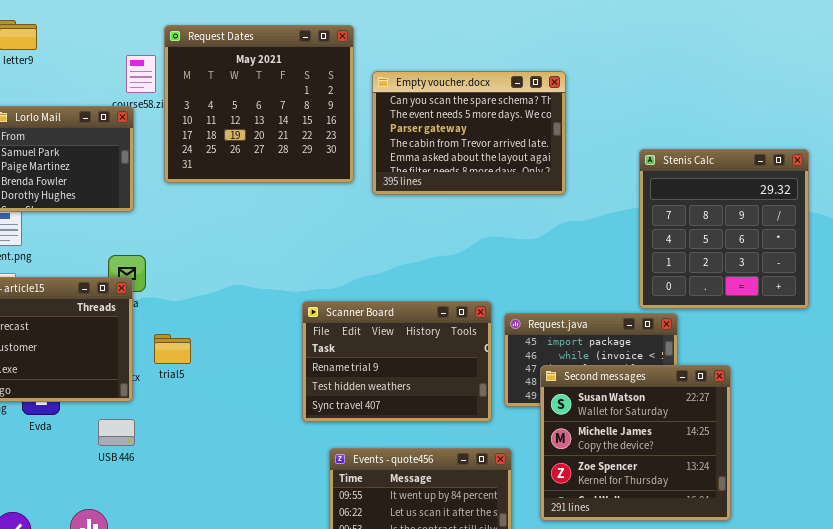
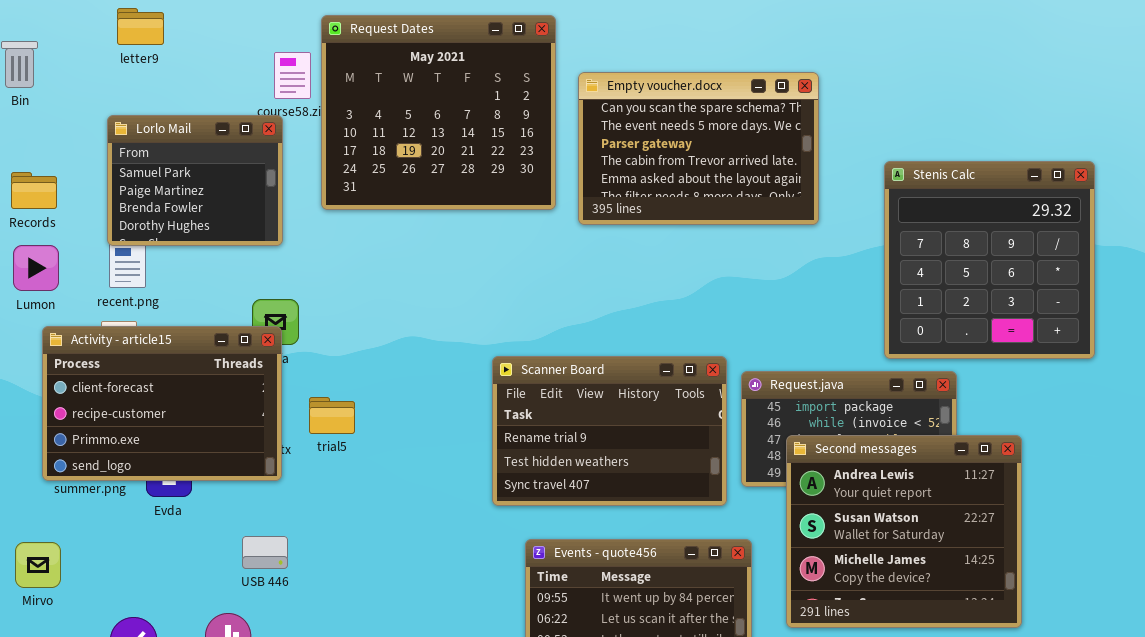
Stenis Calc: [639,149,809,309] -> [884,161,1095,359], moved
Second messages: [540,365,731,521] -> [786,435,1022,628], scrolled up 1 row
USB 446: [98,419,135,446] -> [242,536,288,569], moved

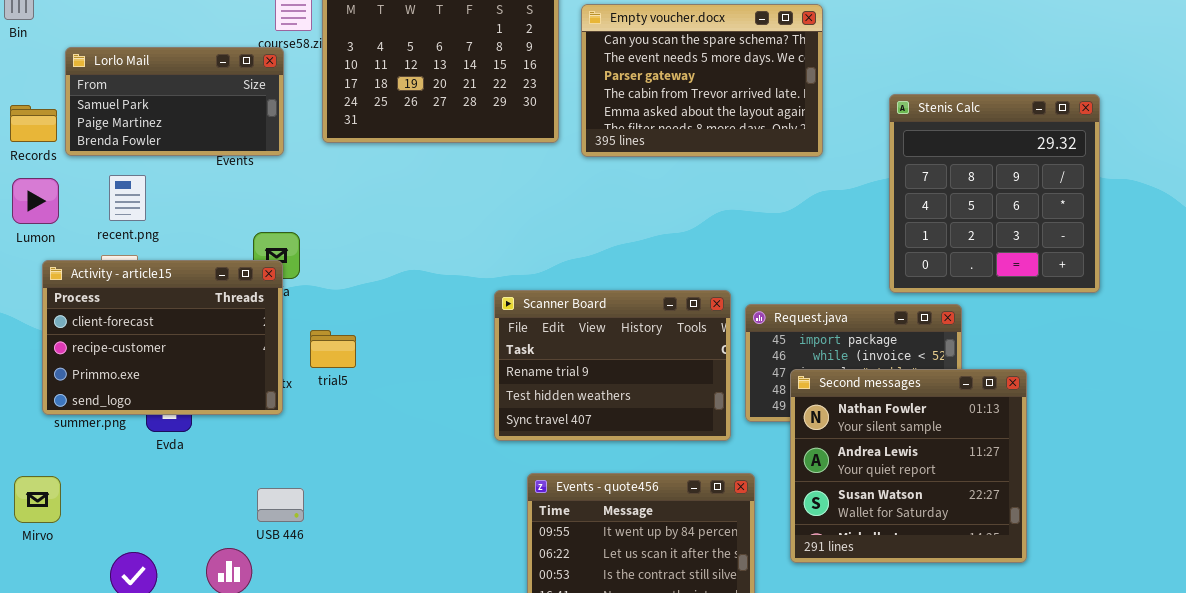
Lorlo Mail: [107,115,283,246] -> [65,47,284,156], resized
Second messages: [786,435,1022,628] -> [790,369,1027,563], scrolled up 1 row
USB 446: [242,536,288,569] -> [257,488,304,522], moved

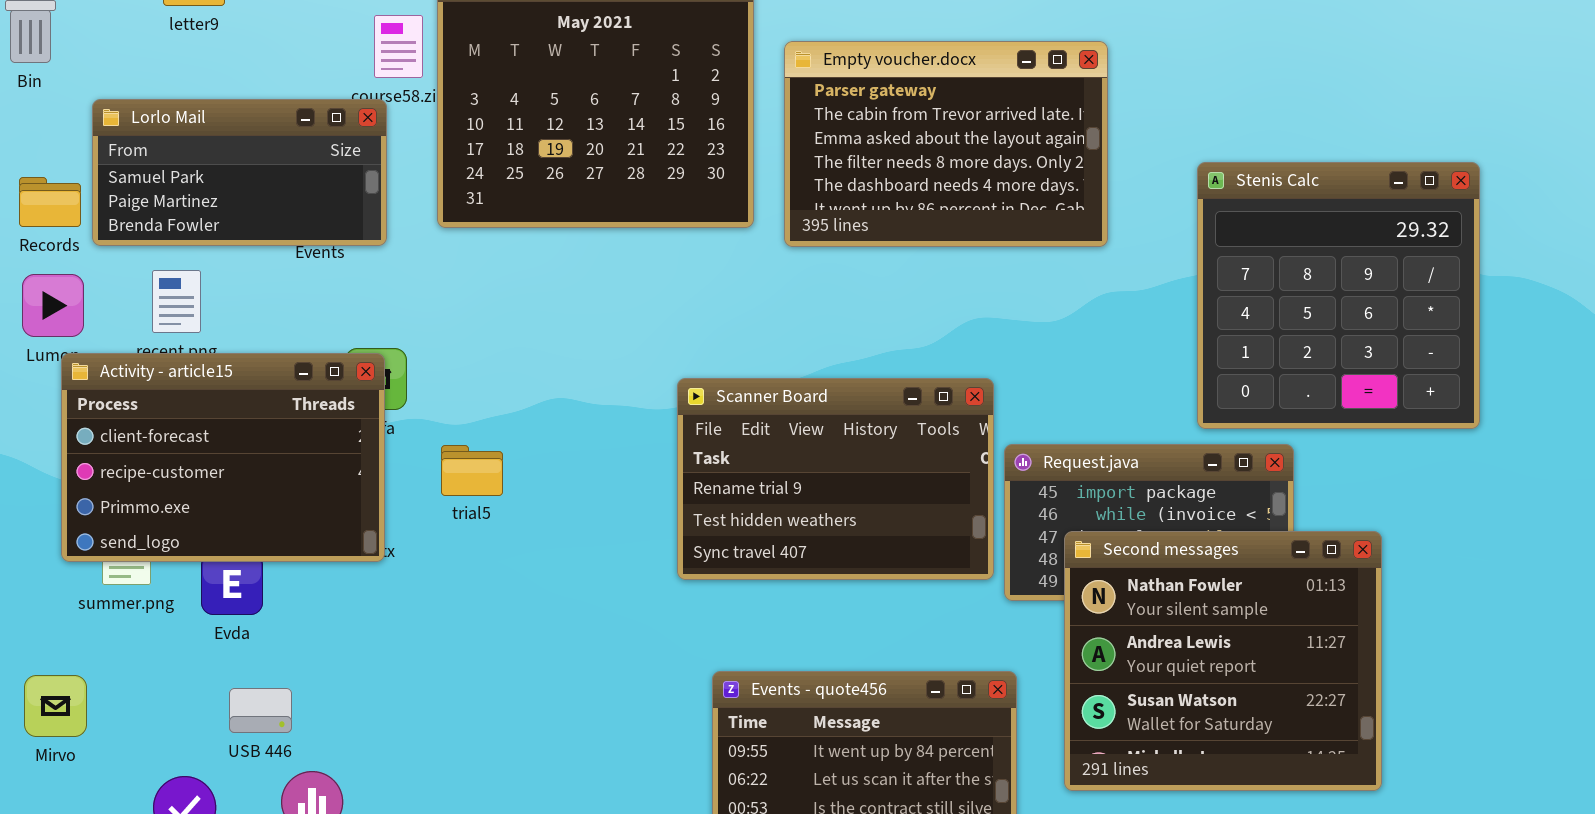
Empty voucher.docx: [581,4,823,157] -> [784,41,1108,247], scrolled down 2 rows
Activity - article15: [42,260,283,415] -> [61,353,385,562], moved
Scanner Board: [494,290,731,441] -> [677,378,994,580], moved
trial5: [310,330,356,368] -> [441,445,503,496], moved
USB 446: [257,488,304,522] -> [229,688,292,733], moved

